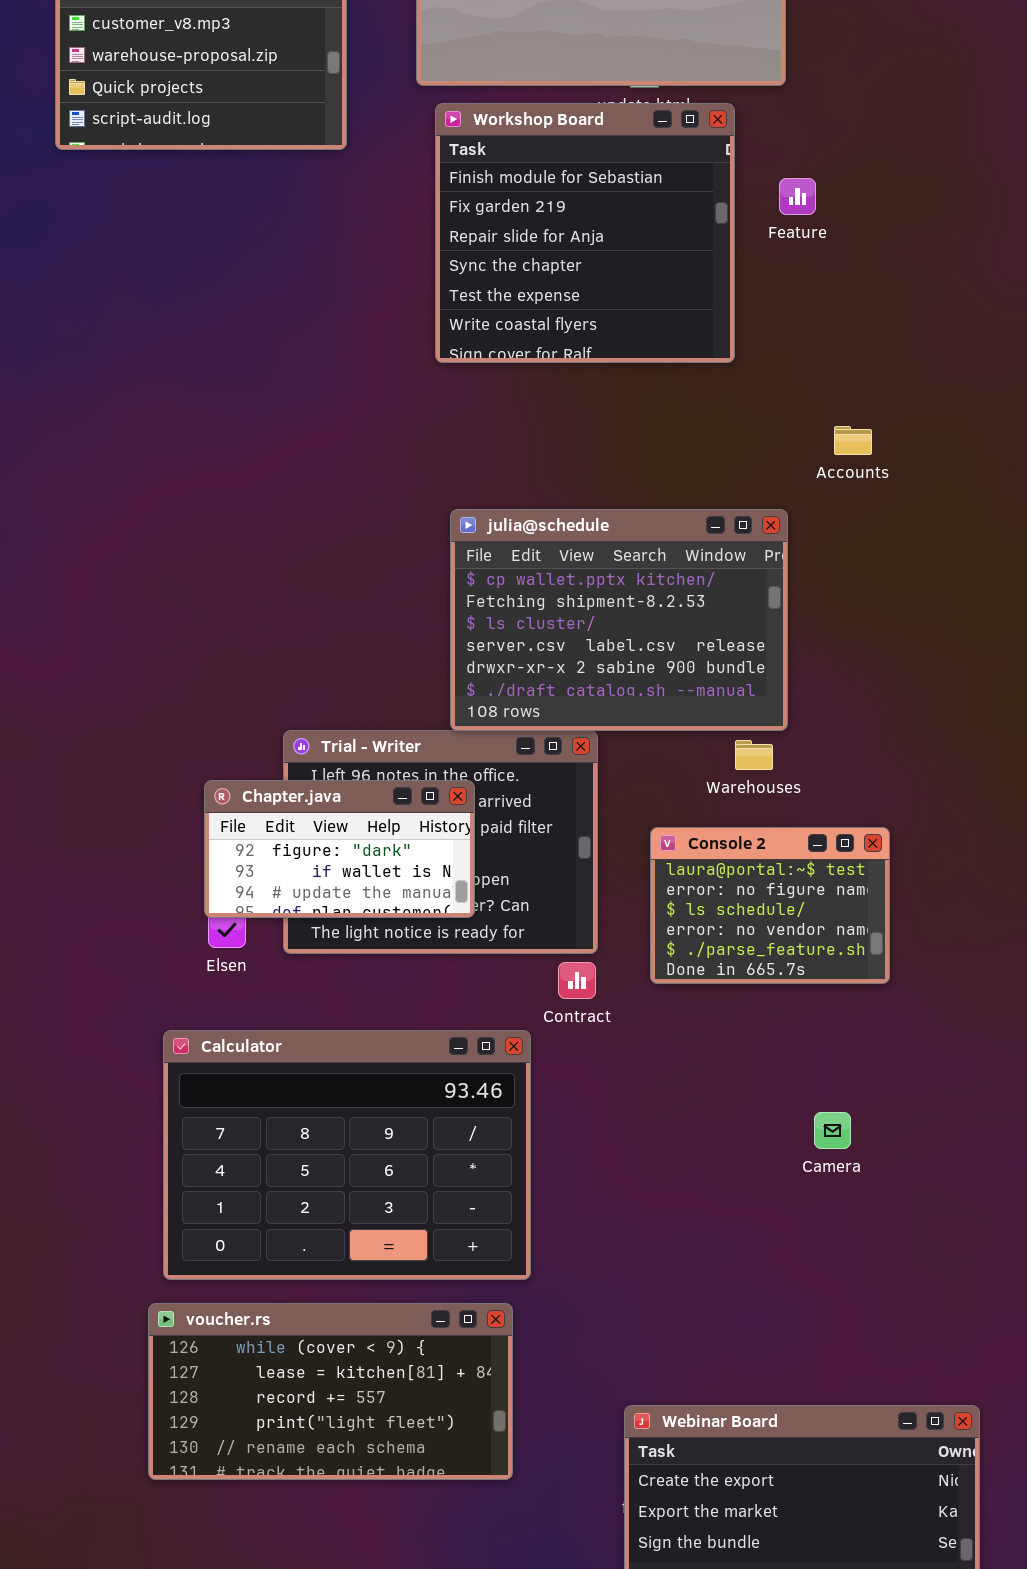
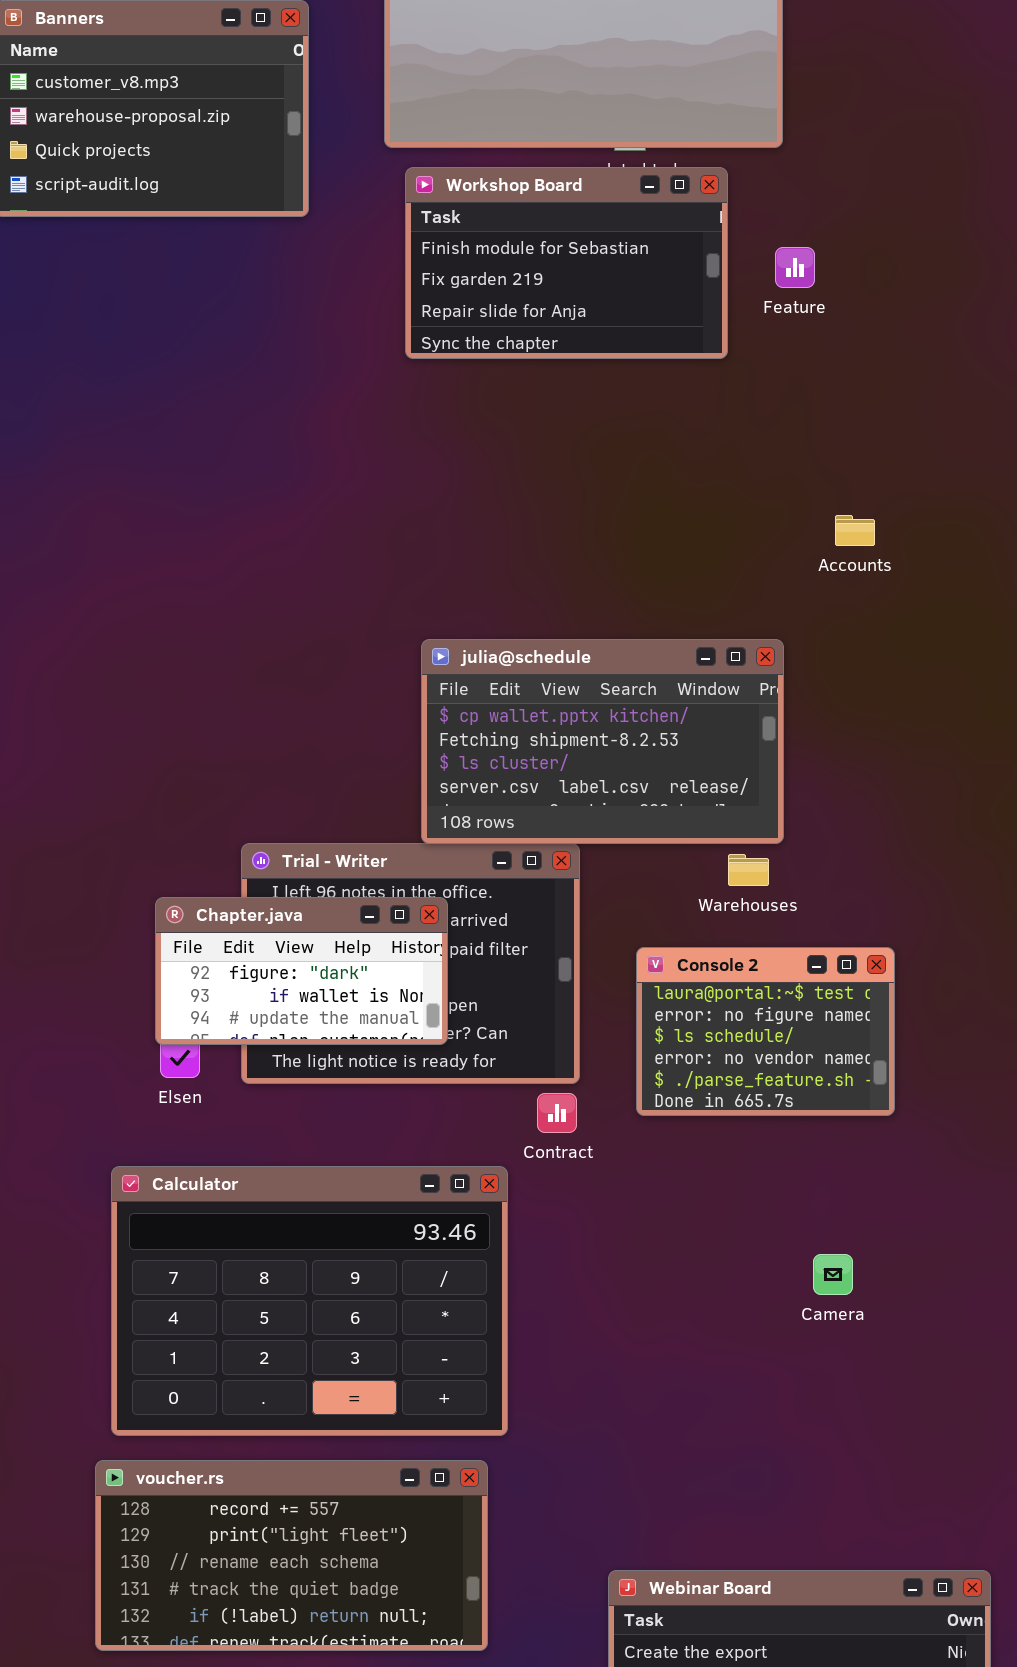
Workshop Board: [435,103,735,363] -> [405,167,728,359], resized
julia@schedule: [450,509,788,731] -> [421,639,784,844], resized
voucher.rs: [148,1303,513,1480] -> [95,1460,488,1651], scrolled down 2 rows

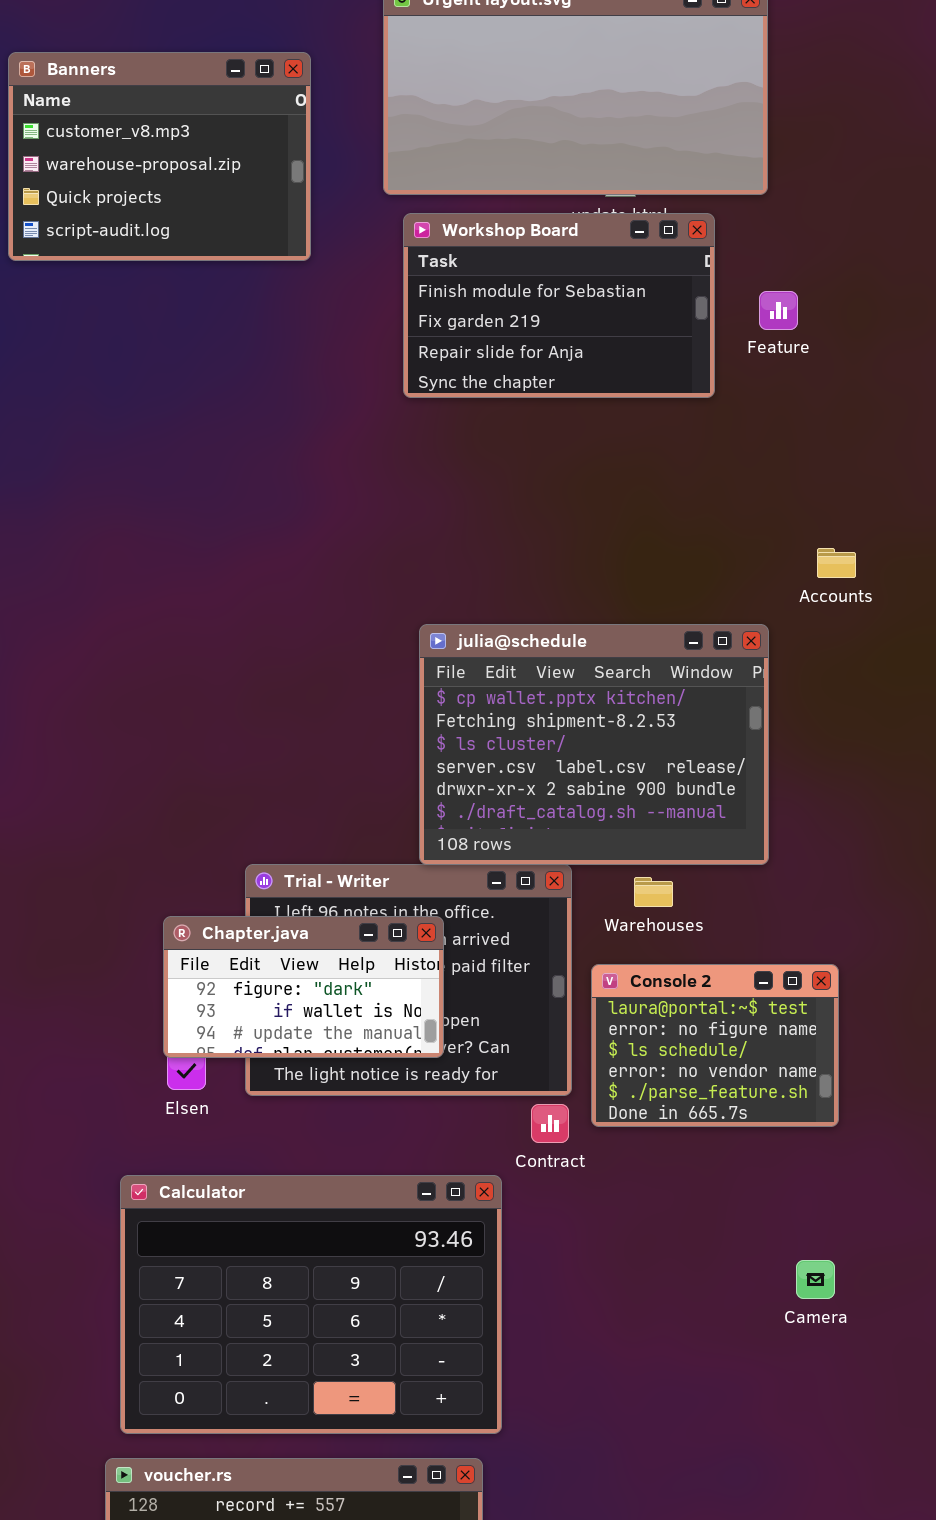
julia@schedule: [421,639,784,844] -> [419,624,769,865], resized
Warehouses: [728,854,769,886] -> [634,877,673,907], moved
Console 2: [636,947,895,1116] -> [591,964,839,1127], moved

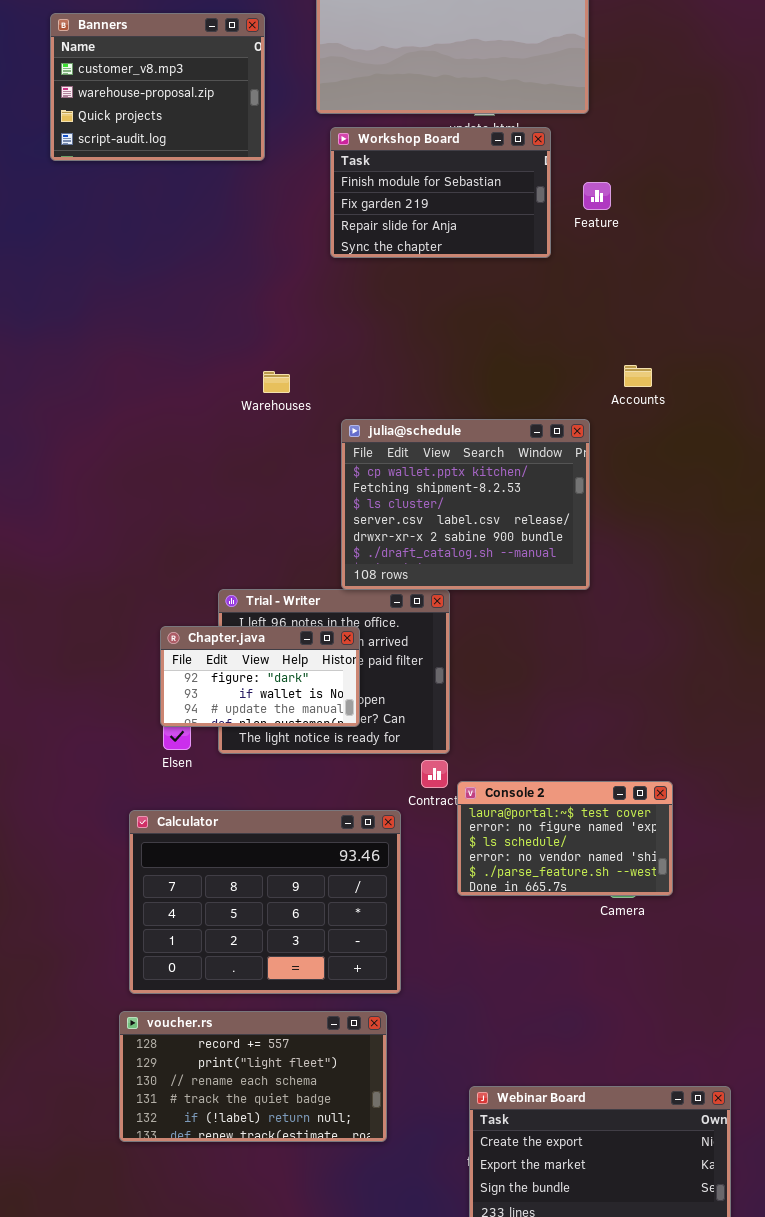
Warehouses: [634,877,673,907] -> [263,371,290,393], moved
Console 2: [591,964,839,1127] -> [457,781,673,896], moved, resized

